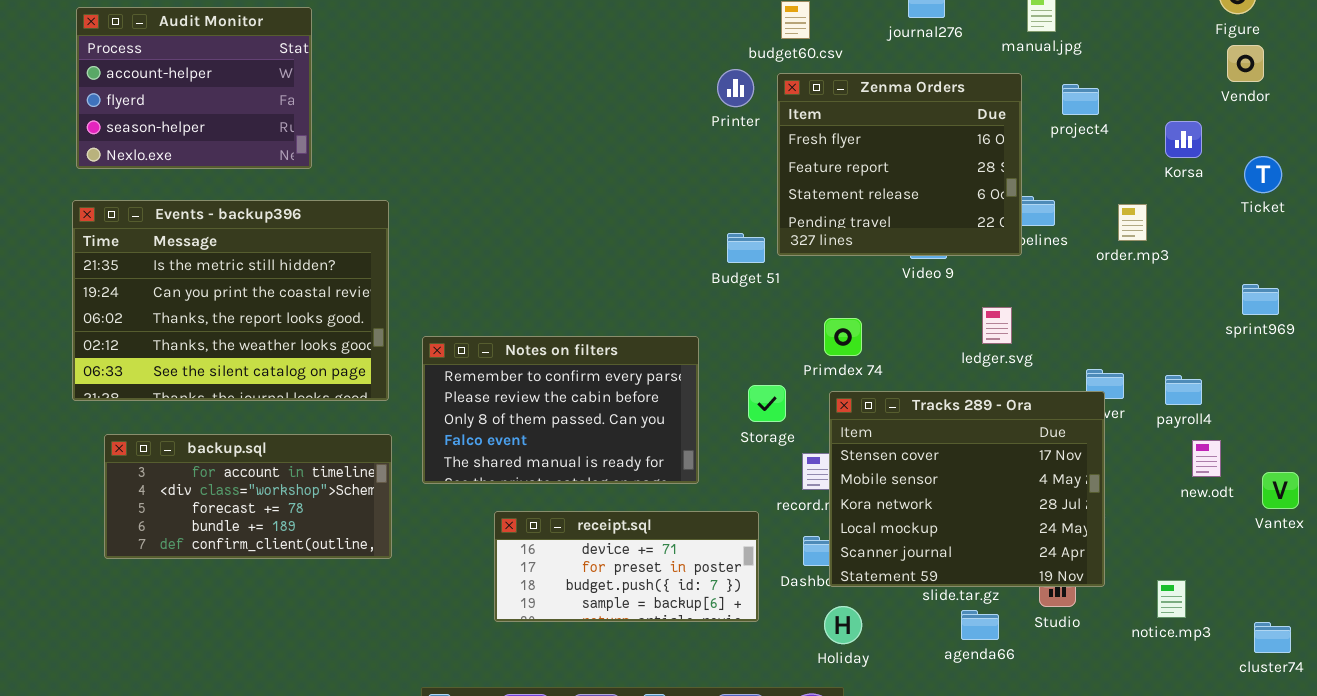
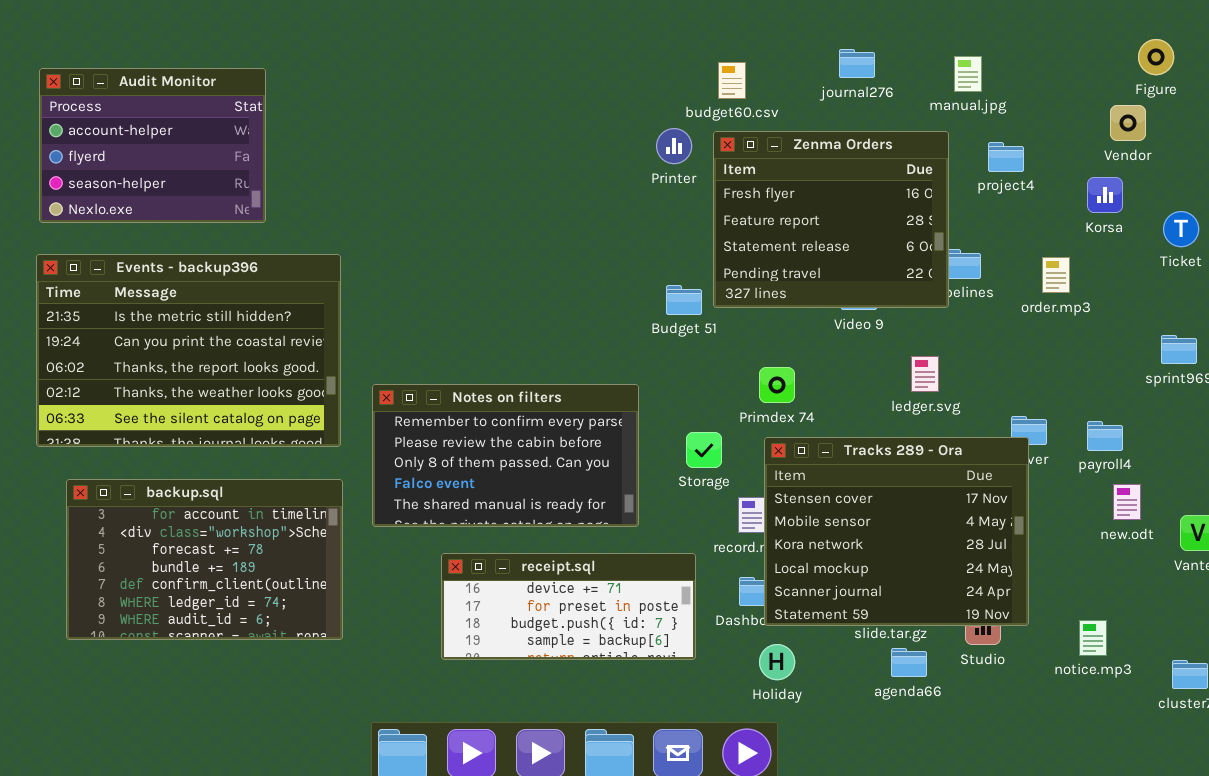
Vendor: [1227,45,1264,82] -> [1110,105,1146,141], moved
backup.sql: [104,434,392,559] -> [66,479,343,640], resized

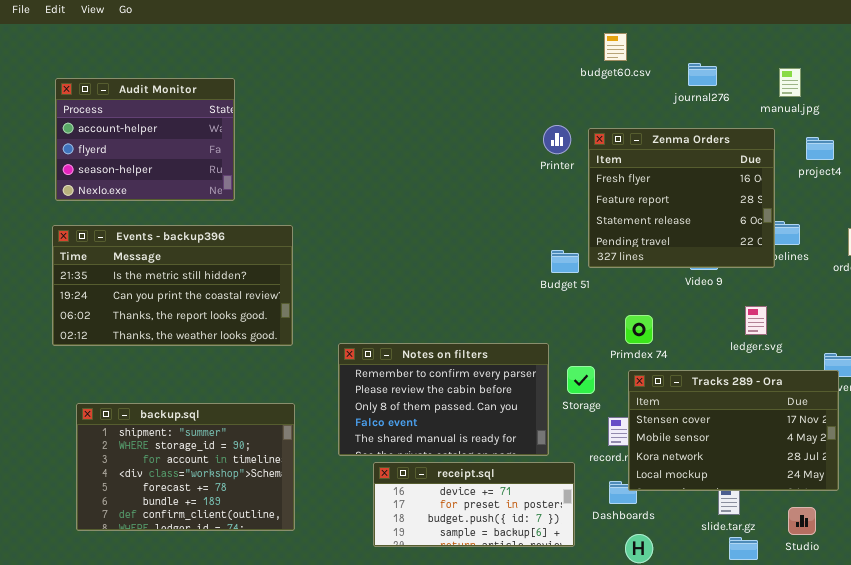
budget60.csv: [718,62,746,99] -> [604,33,627,61], moved
Events - backup396: [36,254,341,447] -> [52,225,293,346], resized
Notes on filters: [372,384,639,527] -> [338,343,549,456], moved
Tracks 289 - Ora: [764,437,1029,626] -> [628,370,839,491], resized
backup.sql: [66,479,343,640] -> [76,403,295,531], scrolled up 2 rows

